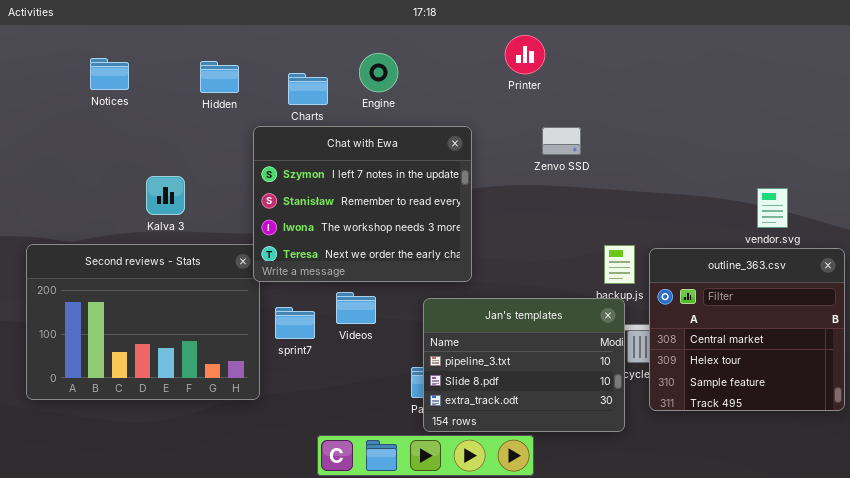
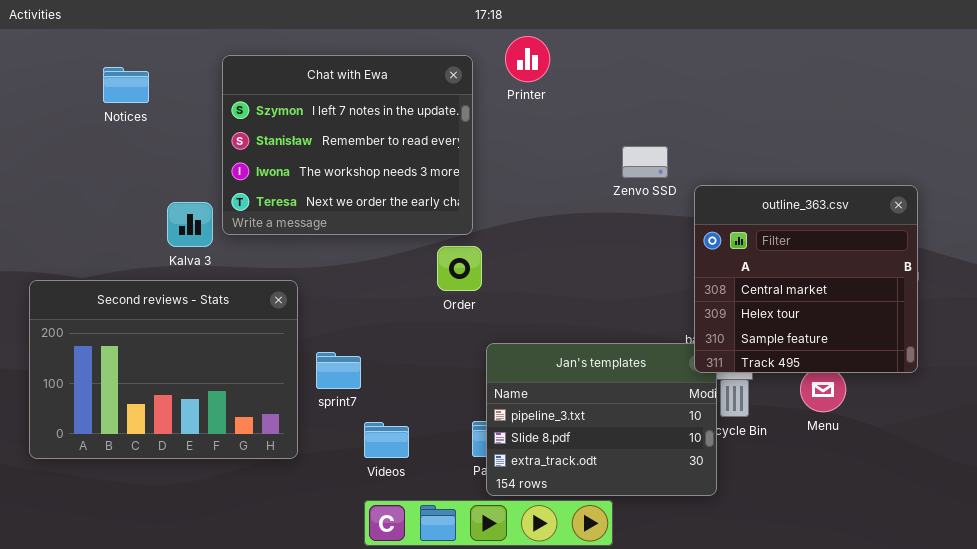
Printer: [505,35,545,74] -> [505,36,550,82], moved
Chat with Ewa: [253,126,472,282] -> [222,55,473,235], moved
outline_363.csv: [649,248,845,411] -> [694,185,918,373], moved
Videos: [336,292,376,324] -> [364,422,409,458], moved

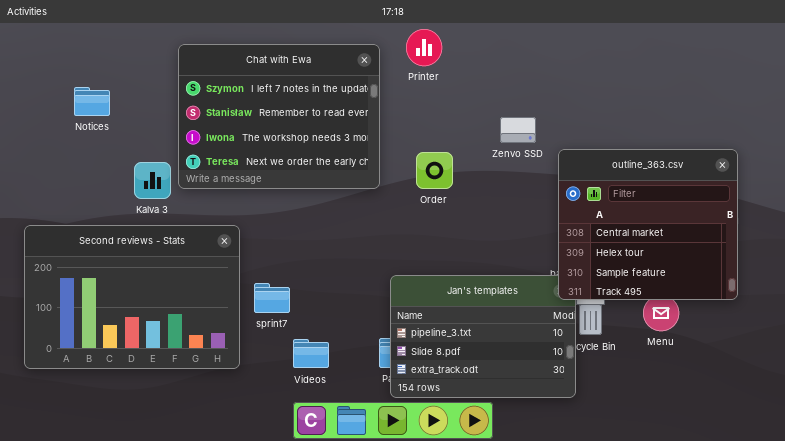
Notices: [103,67,149,103] -> [74,87,110,116], moved
Order: [437,246,482,291] -> [416,152,453,189], moved

